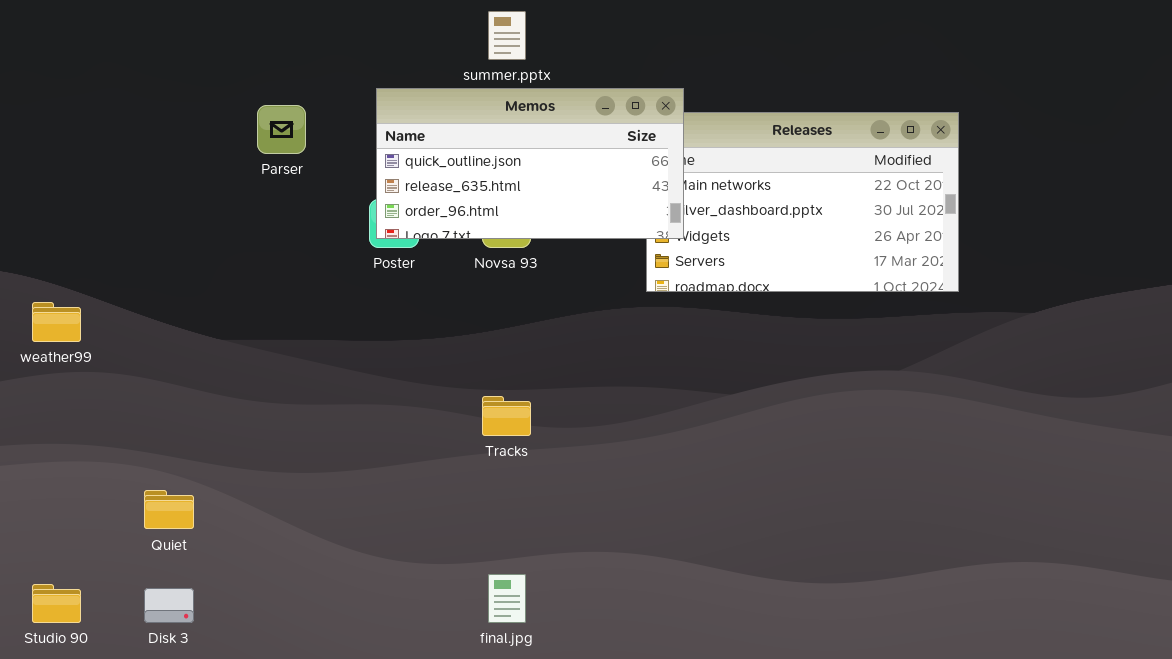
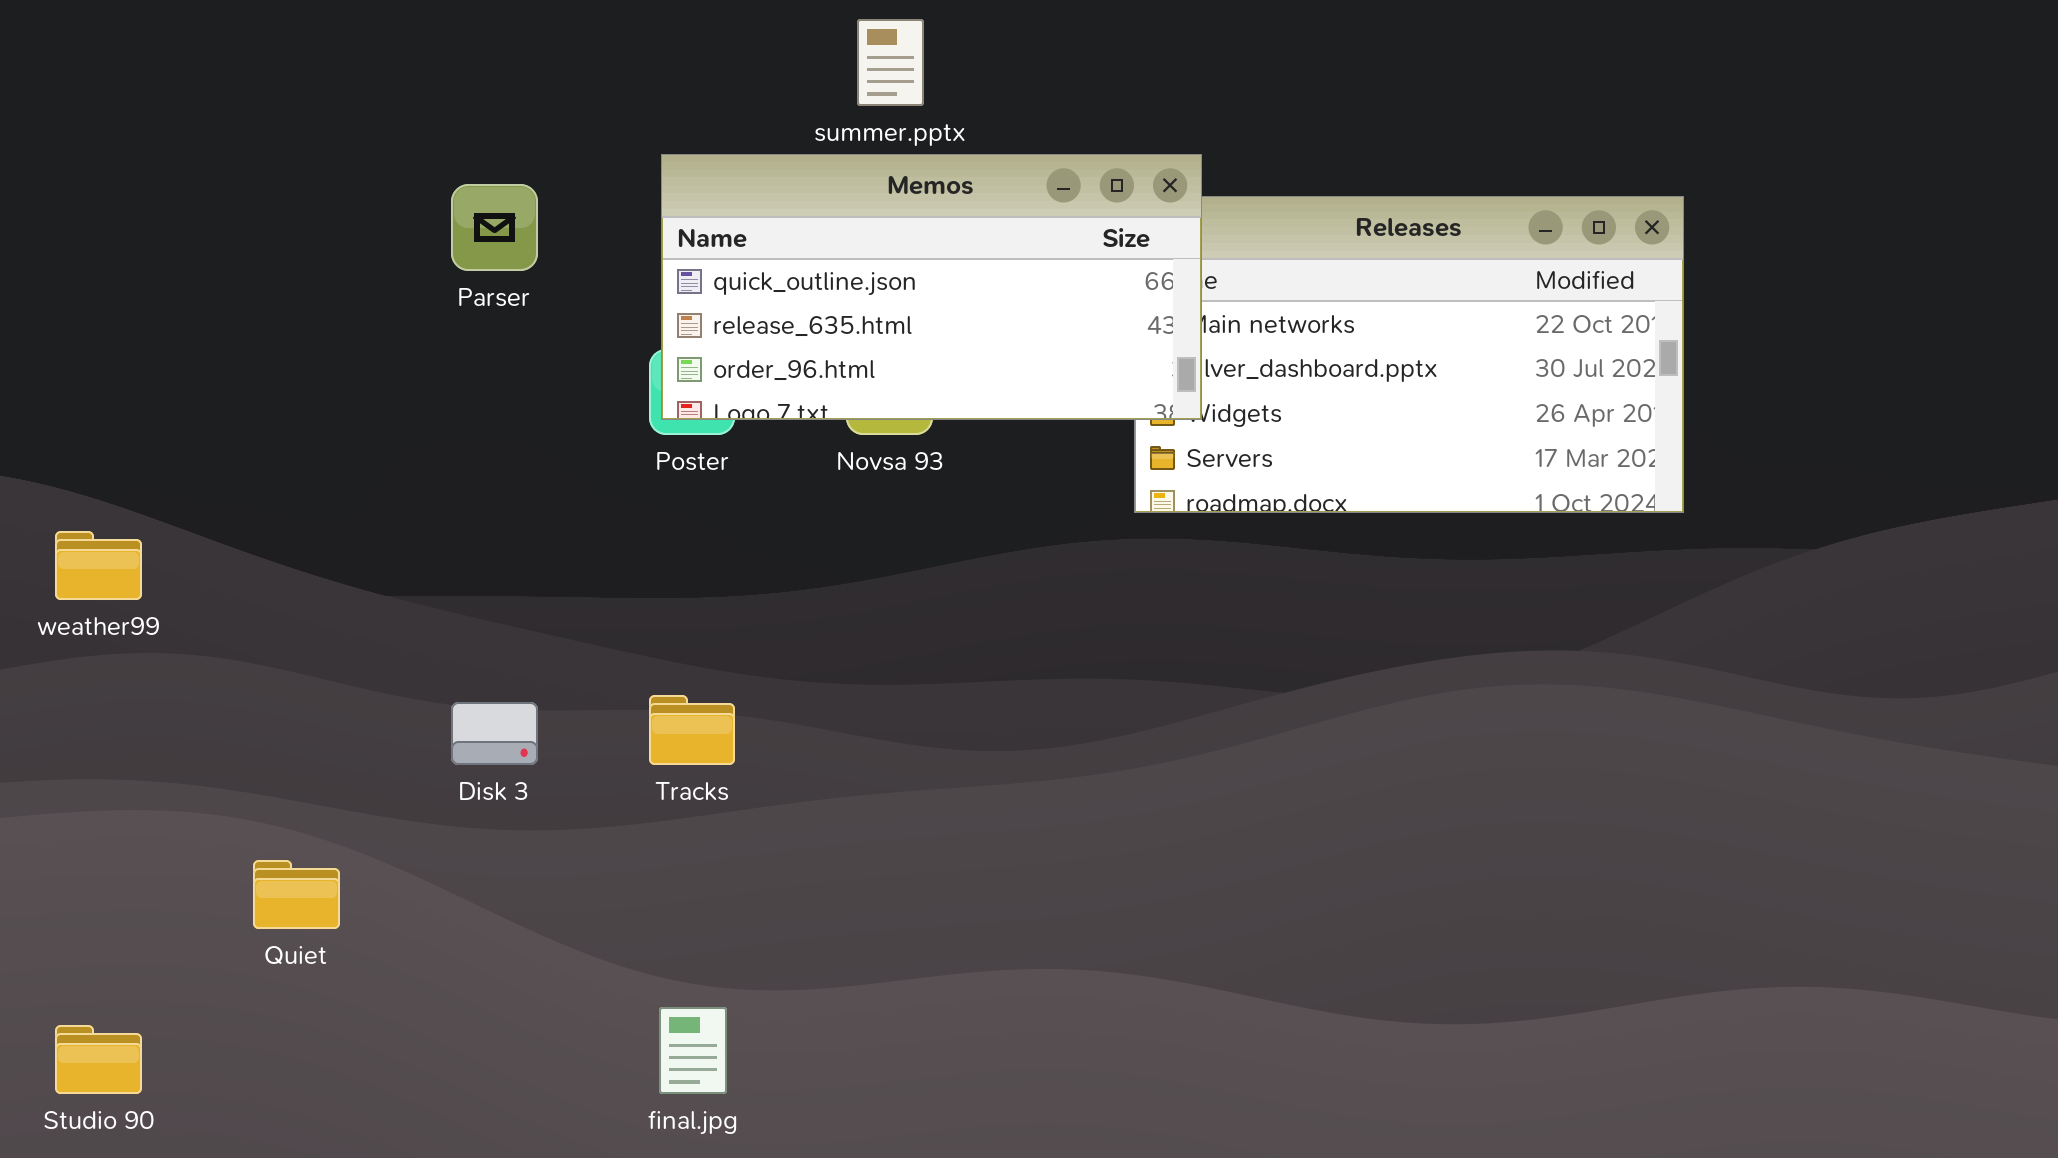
Tracks: [482,396,531,436] -> [649,695,735,765], moved
final.jpg: [488,574,526,623] -> [659,1007,727,1094], moved
Disk 3: [144,588,194,623] -> [451,702,538,765], moved

